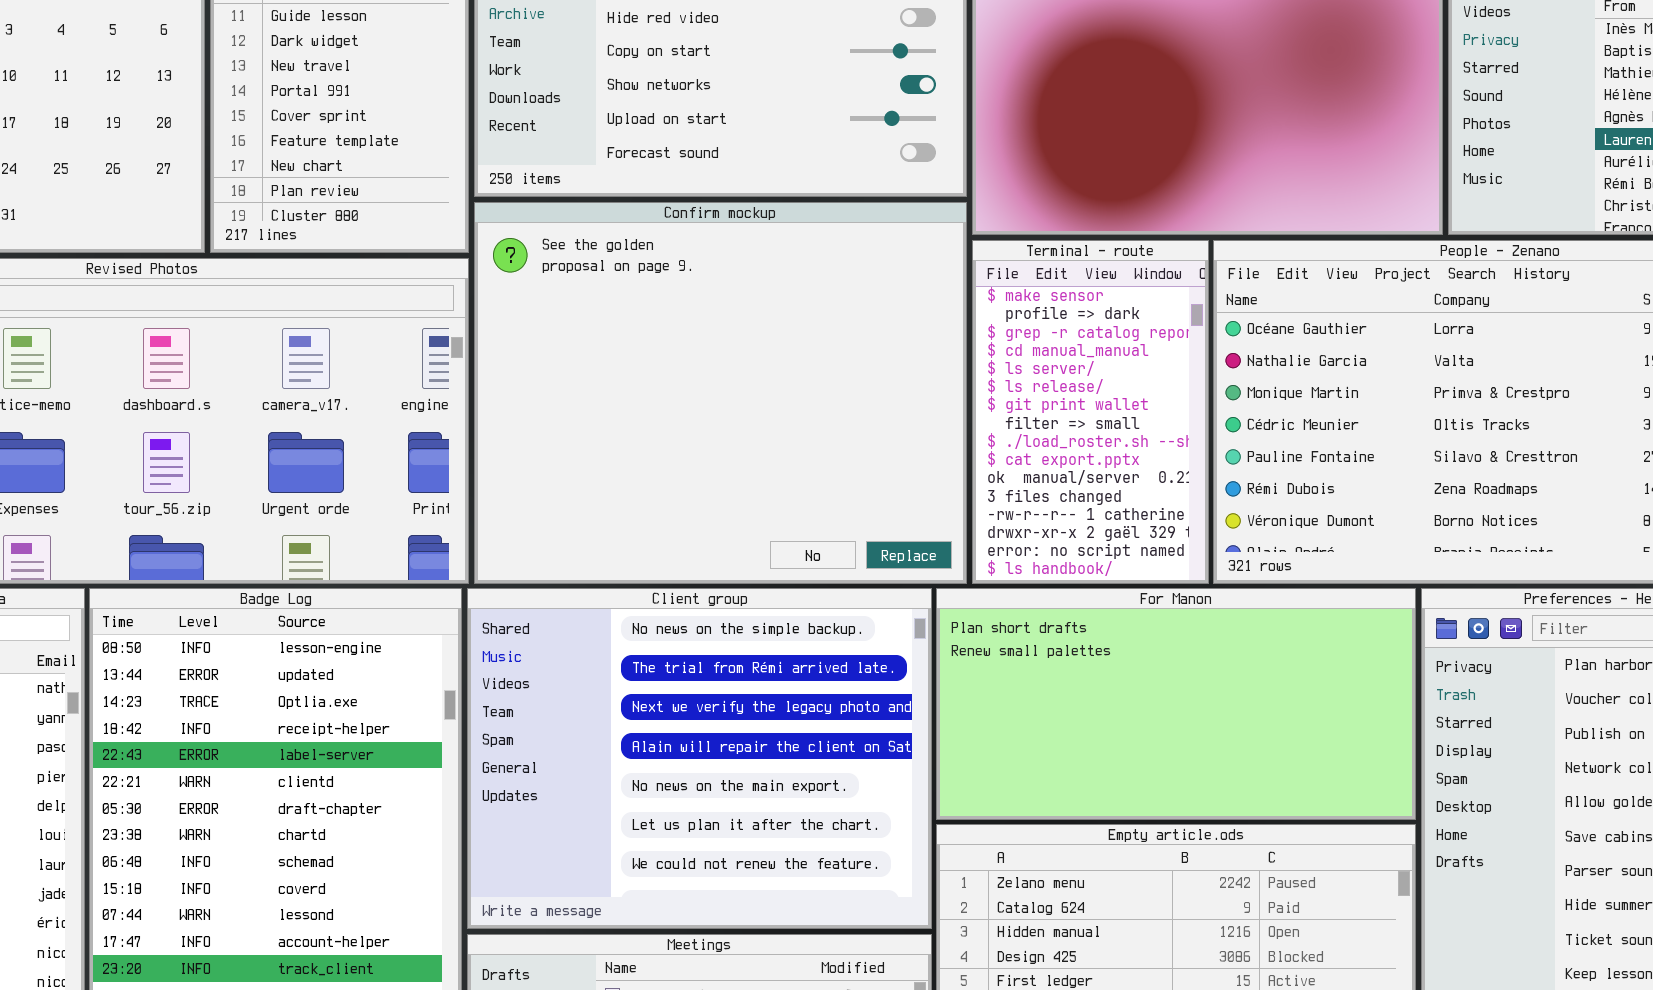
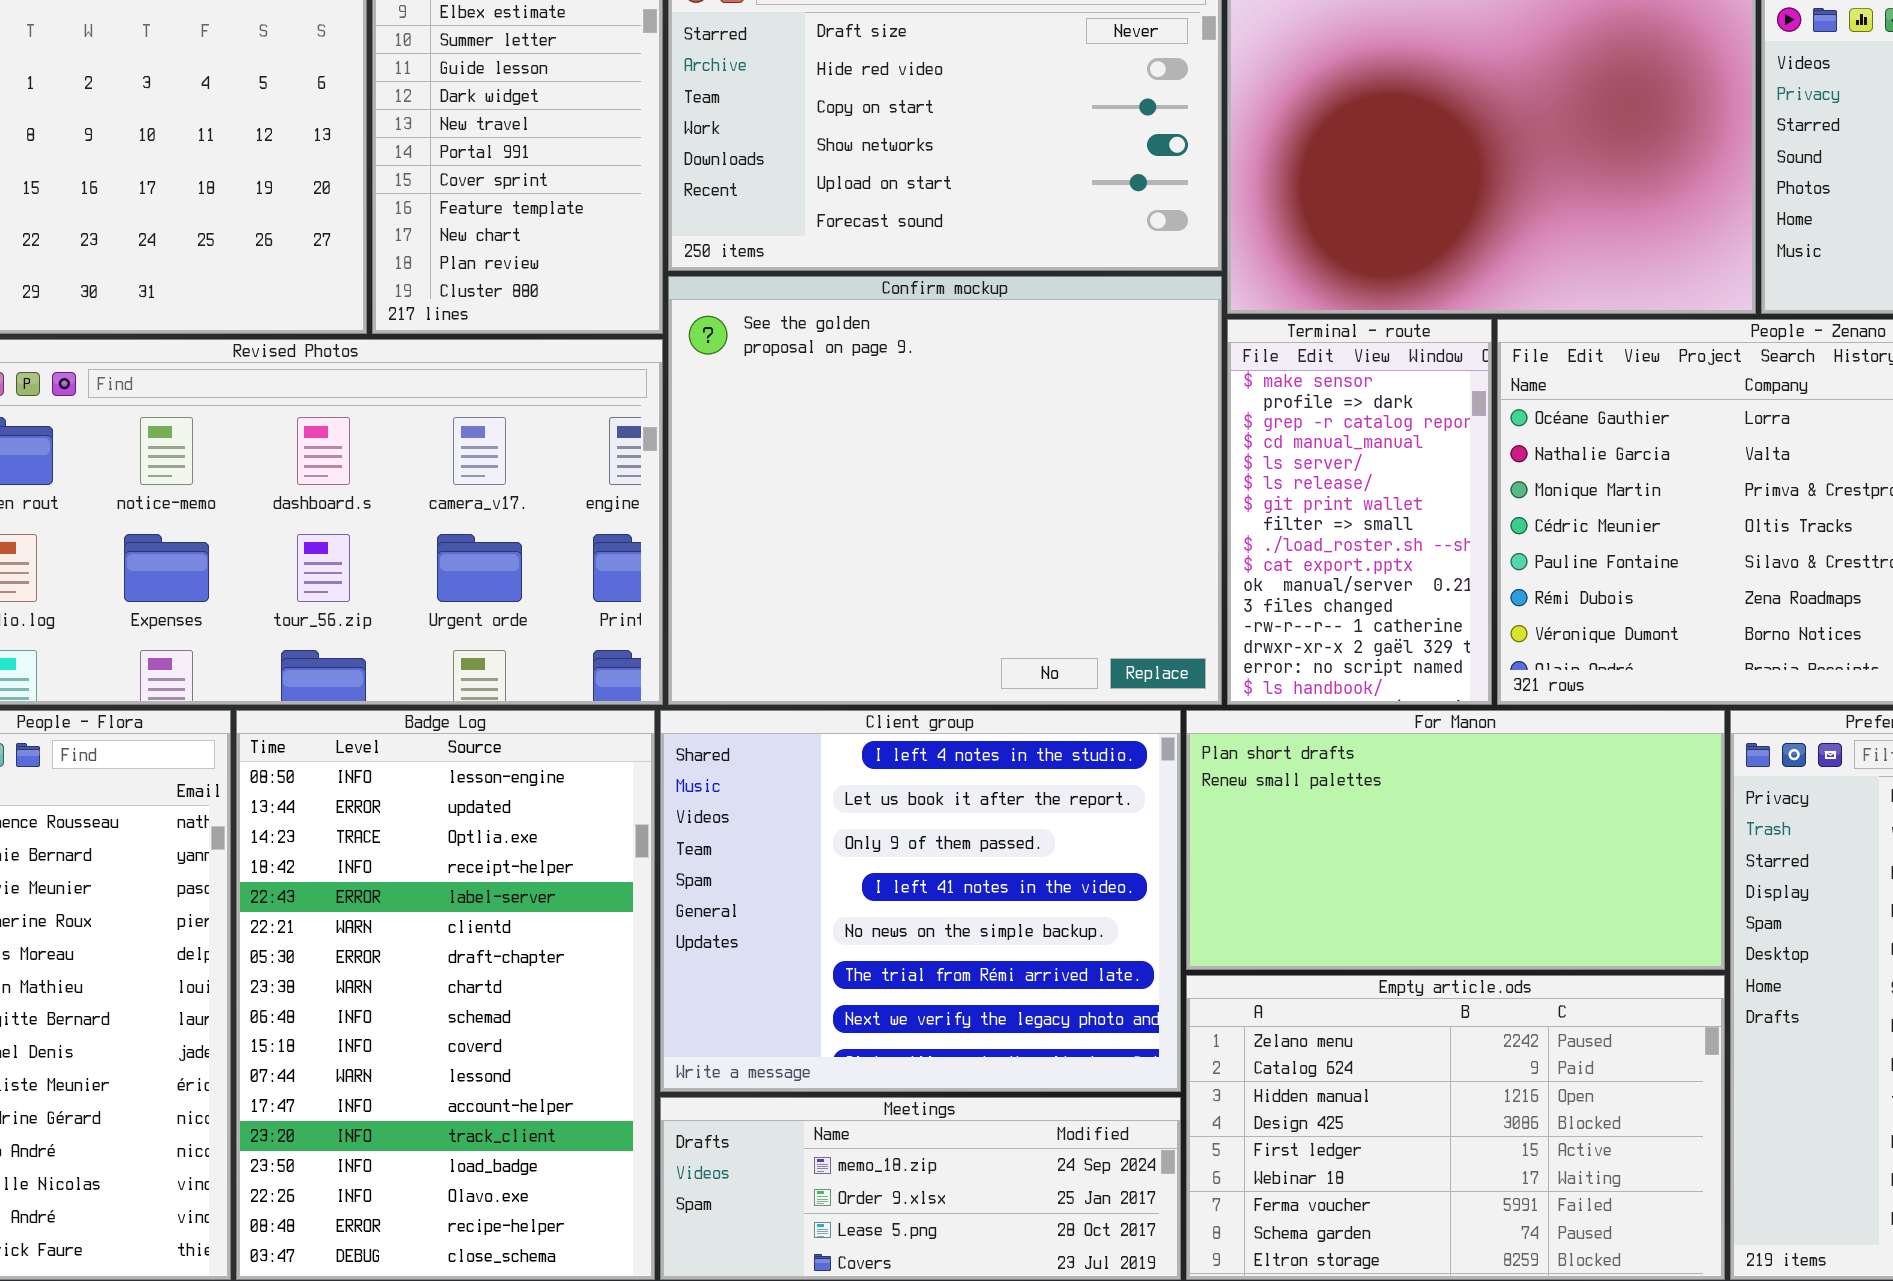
Client group: [467,588,932,929] -> [660,710,1181,1092], scrolled up 4 rows

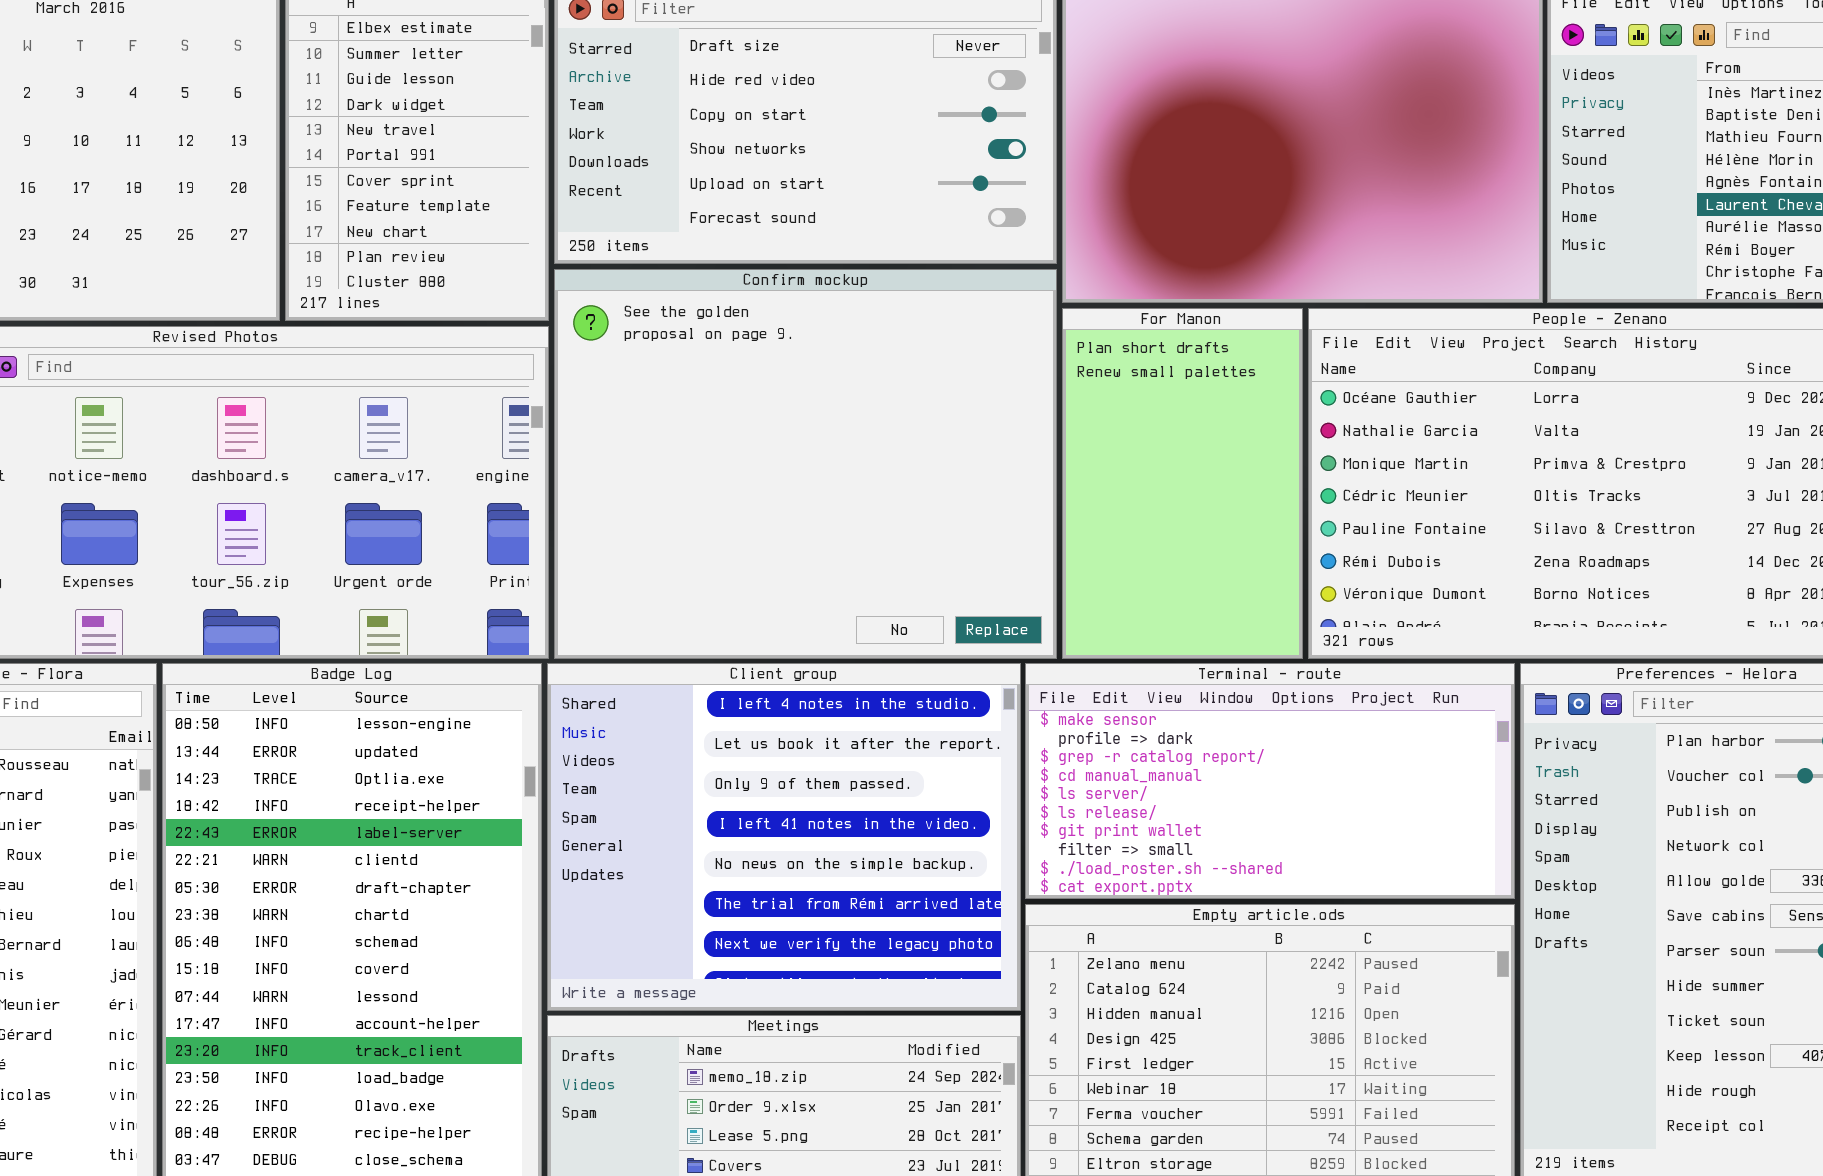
Terminal - route: [1227,319,1492,705] -> [1025,663,1515,899], moved, resized
For Manon: [1186,710,1725,970] -> [1062,308,1303,659], moved, resized

